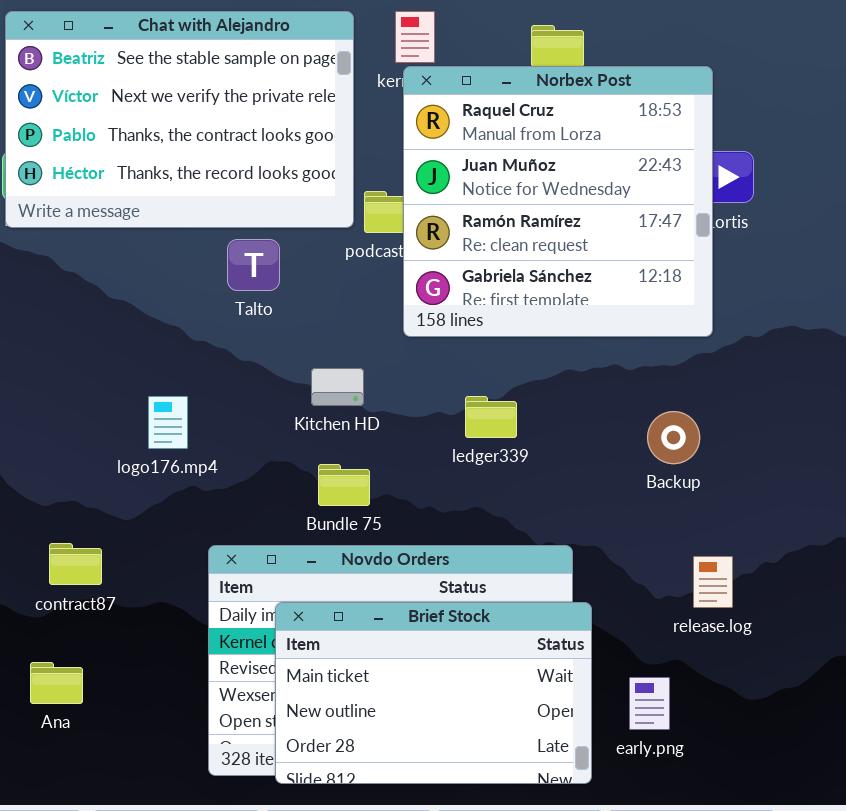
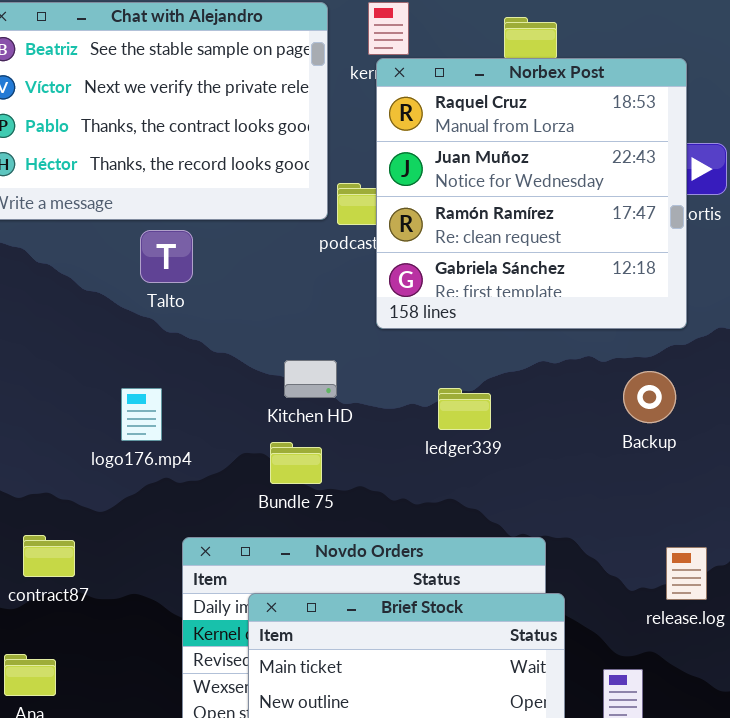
Talto: [227,239,280,291] -> [140,230,193,283], moved
Backup: [647,411,700,464] -> [623,371,676,423], moved
Bundle 75: [318,464,370,506] -> [270,442,322,484], moved

